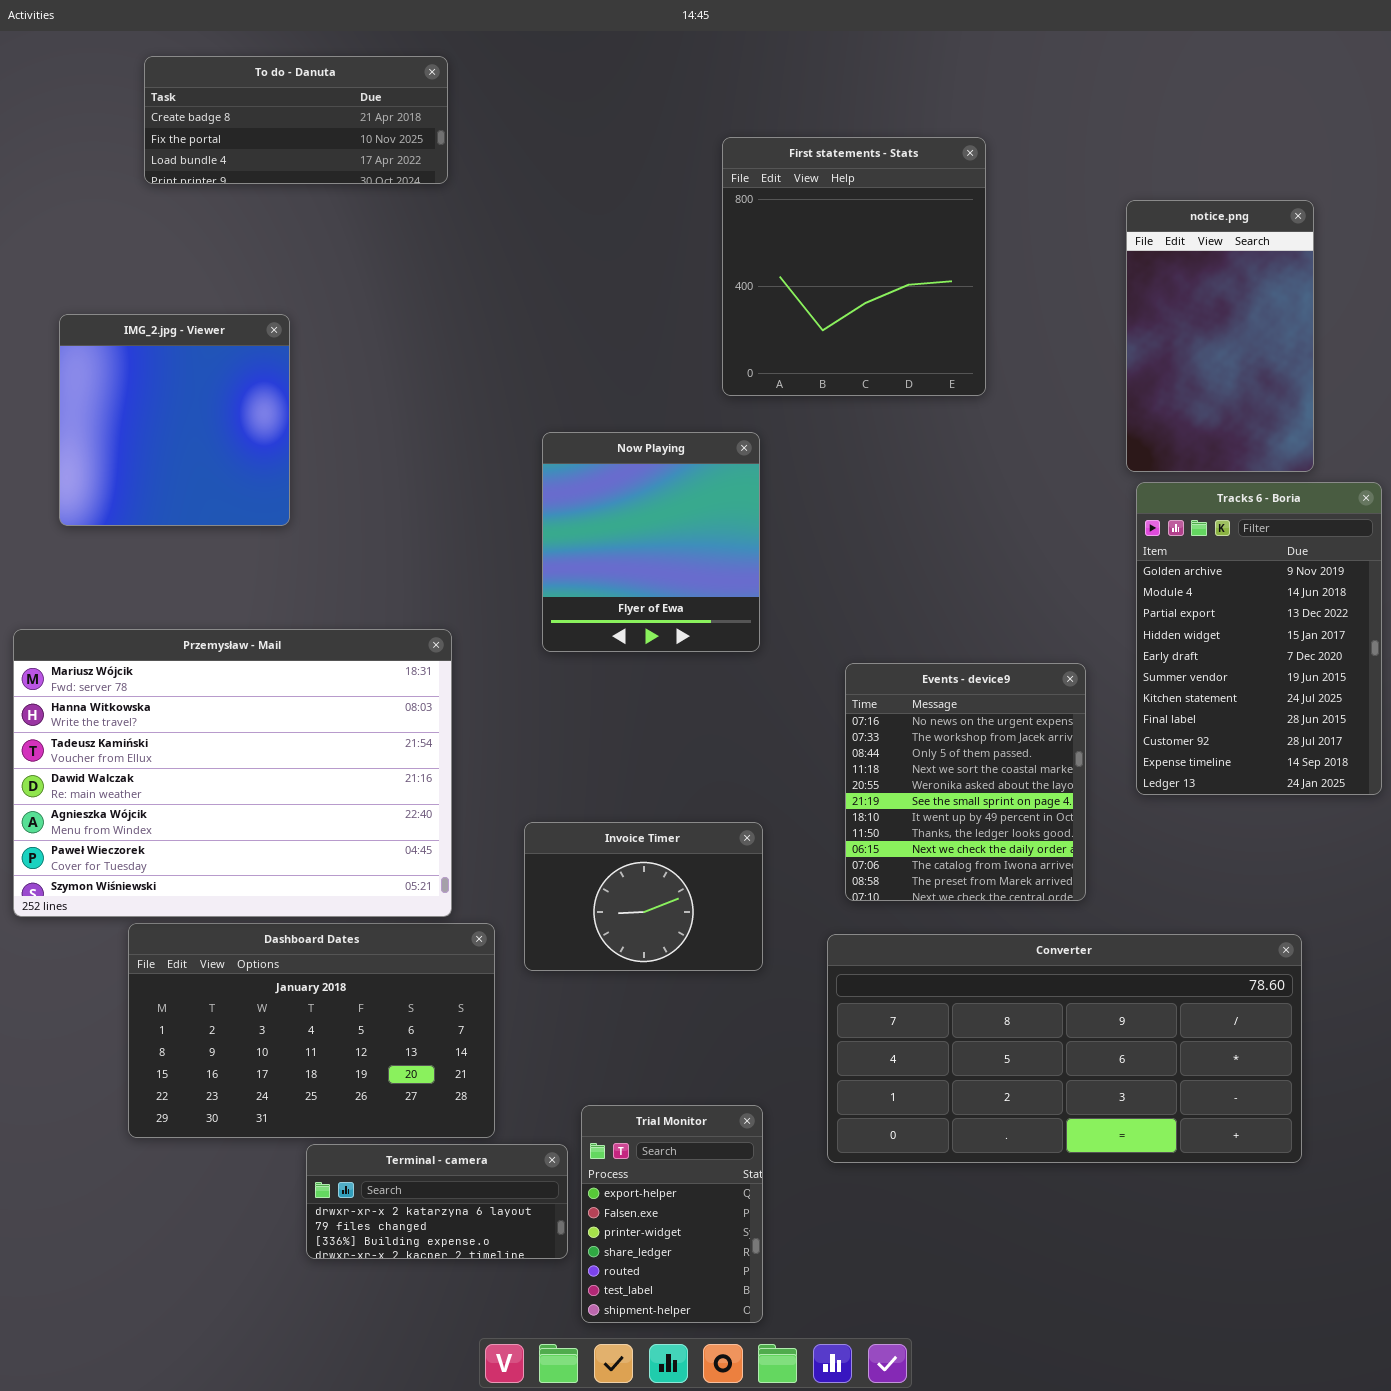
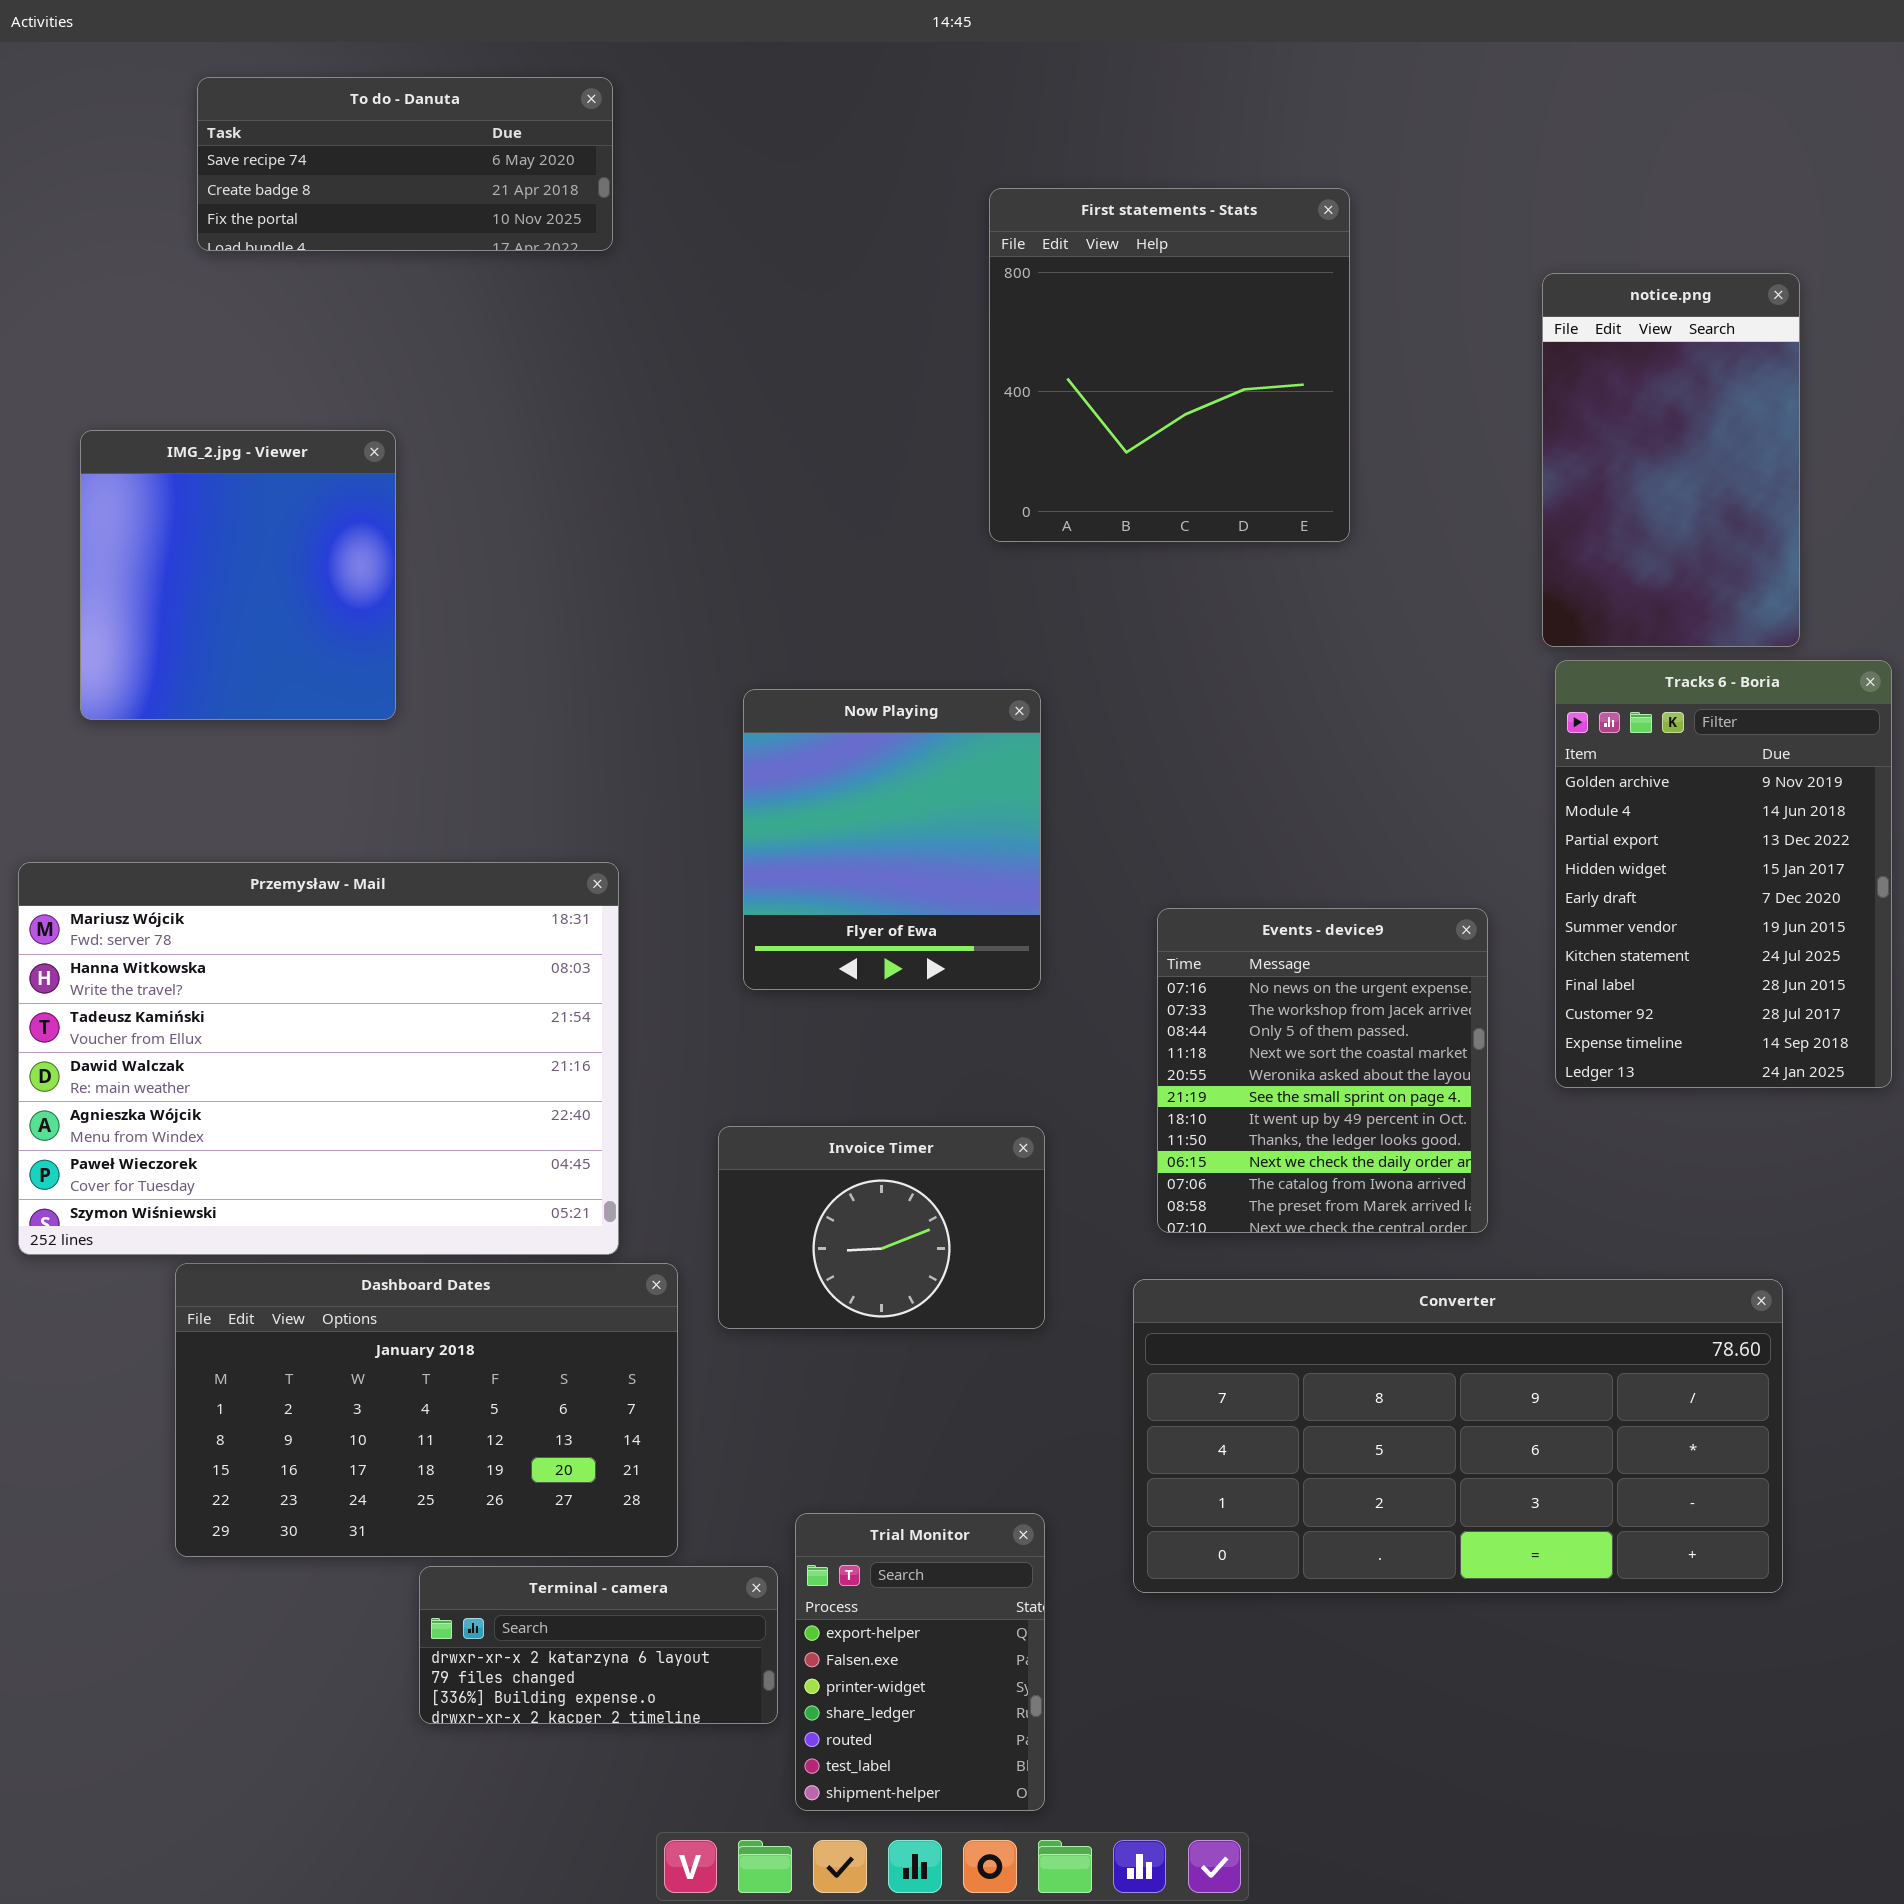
To do - Danuta: [144,56,448,184] -> [197,77,613,251], scrolled up 1 row
Now Playing: [542,432,760,652] -> [743,689,1041,990], moved

